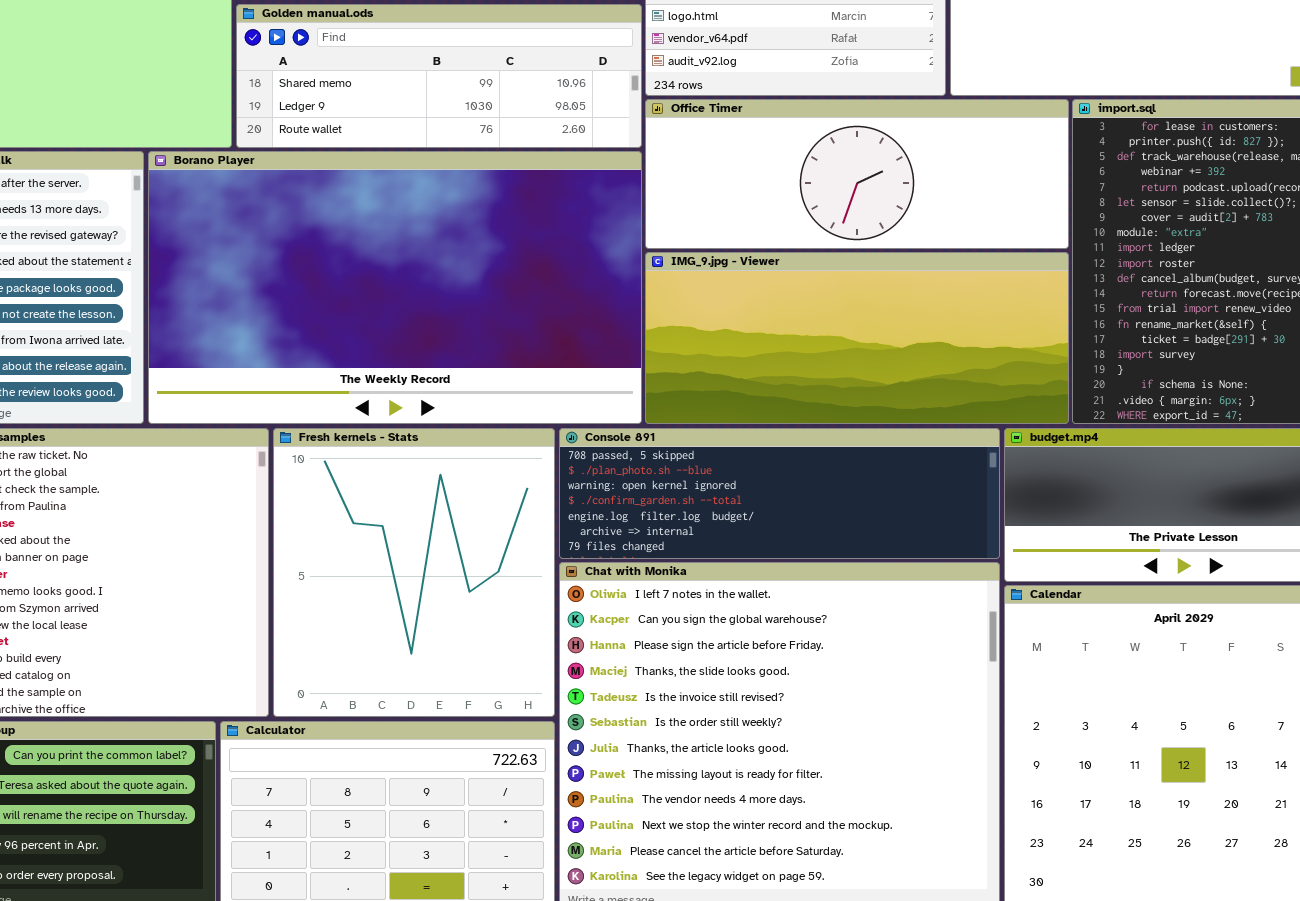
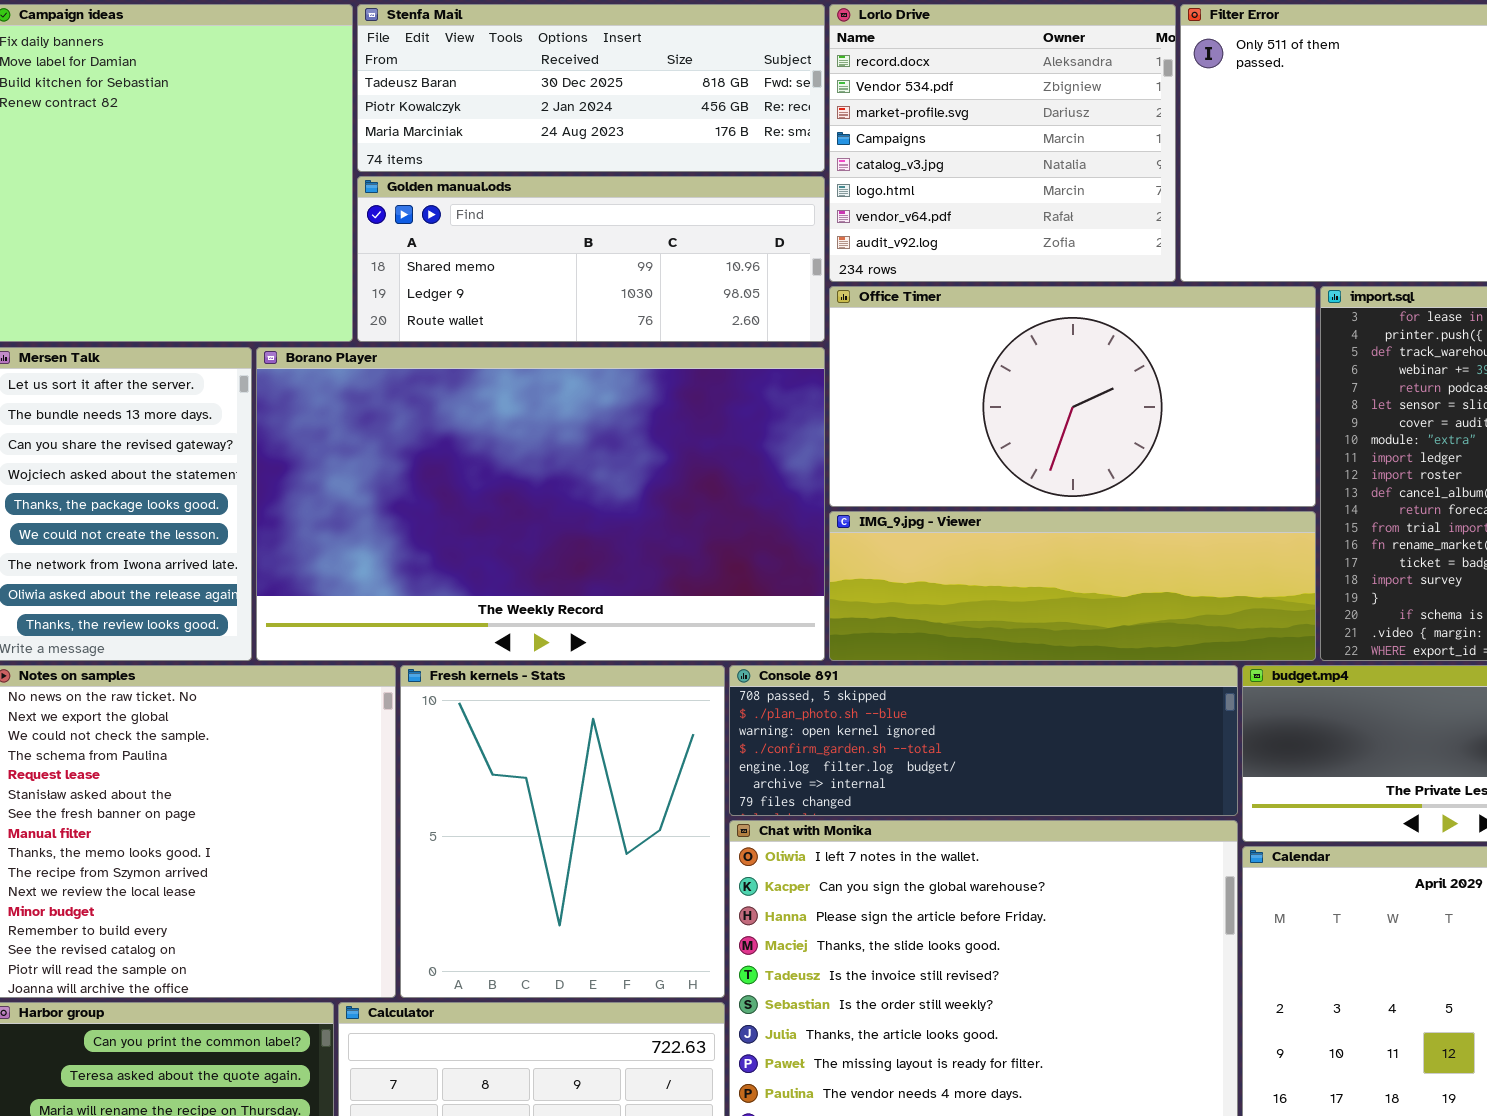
Office Timer: [645,99,1069,249] -> [829,286,1316,507], resized
IMG_9.jpg - Viewer: [645,252,1069,424] -> [829,511,1316,661], resized

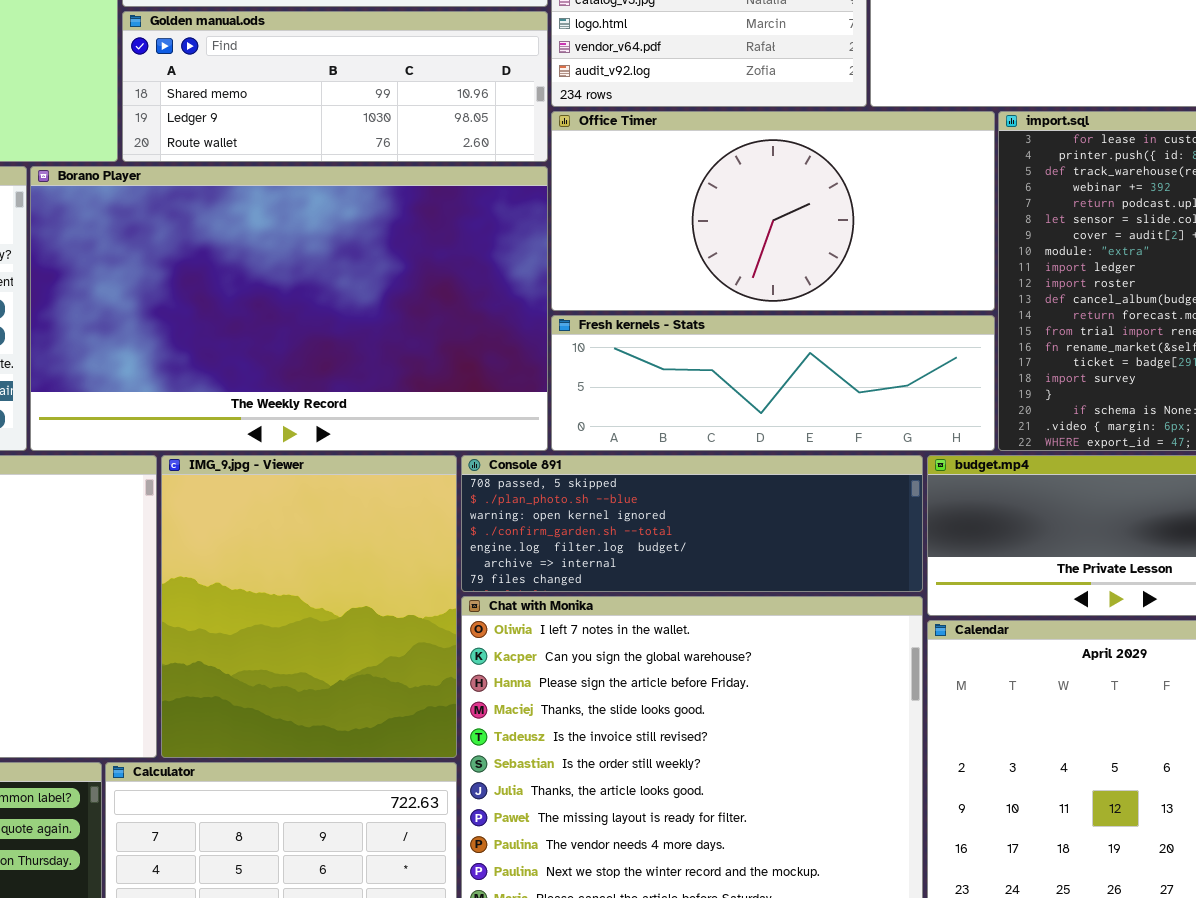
IMG_9.jpg - Viewer: [829,511,1316,661] -> [161,455,457,758], moved, resized
Fresh kernels - Stats: [400,665,725,998] -> [551,315,995,451], moved, resized

